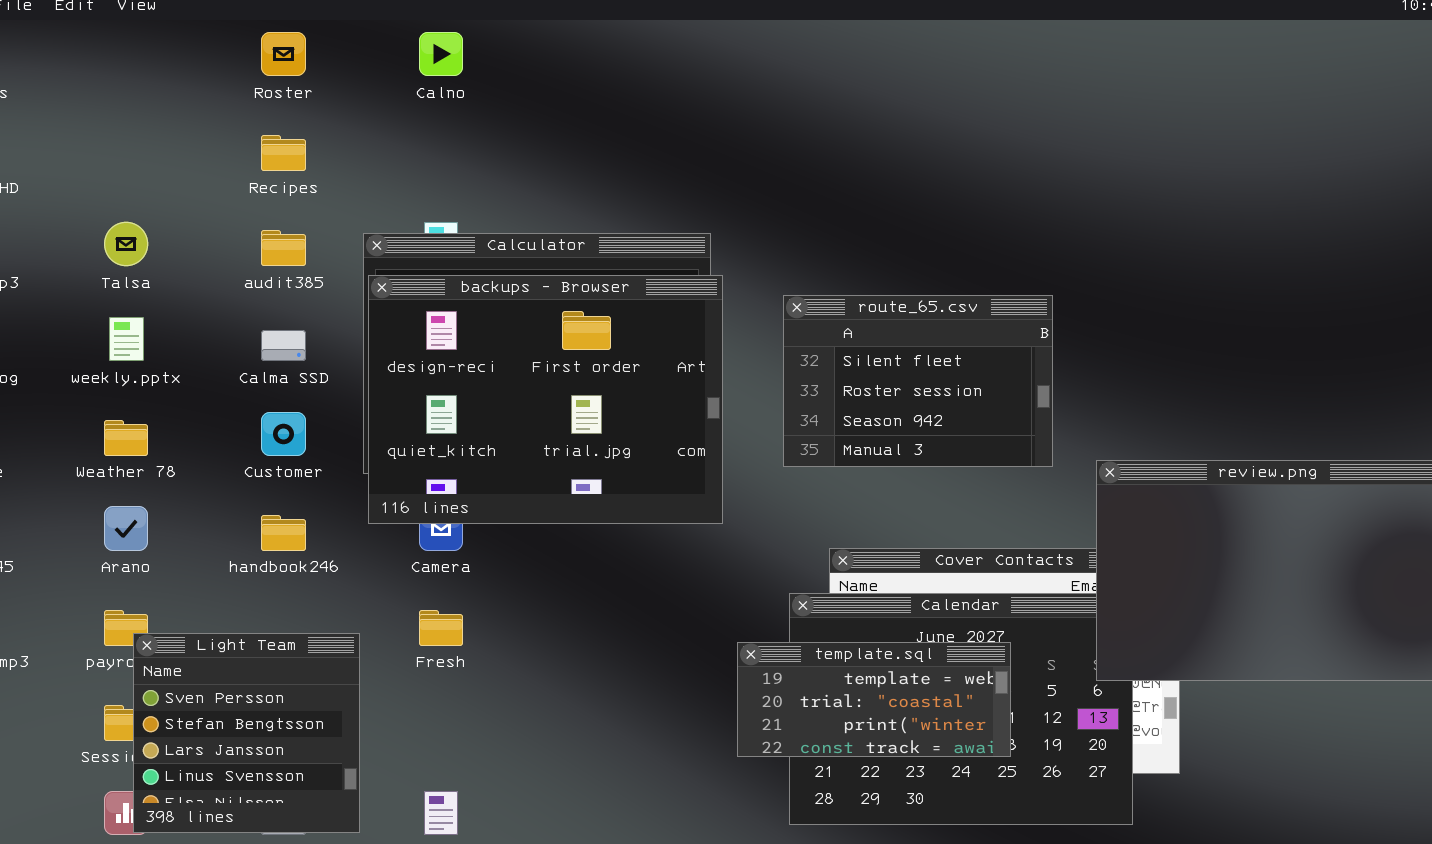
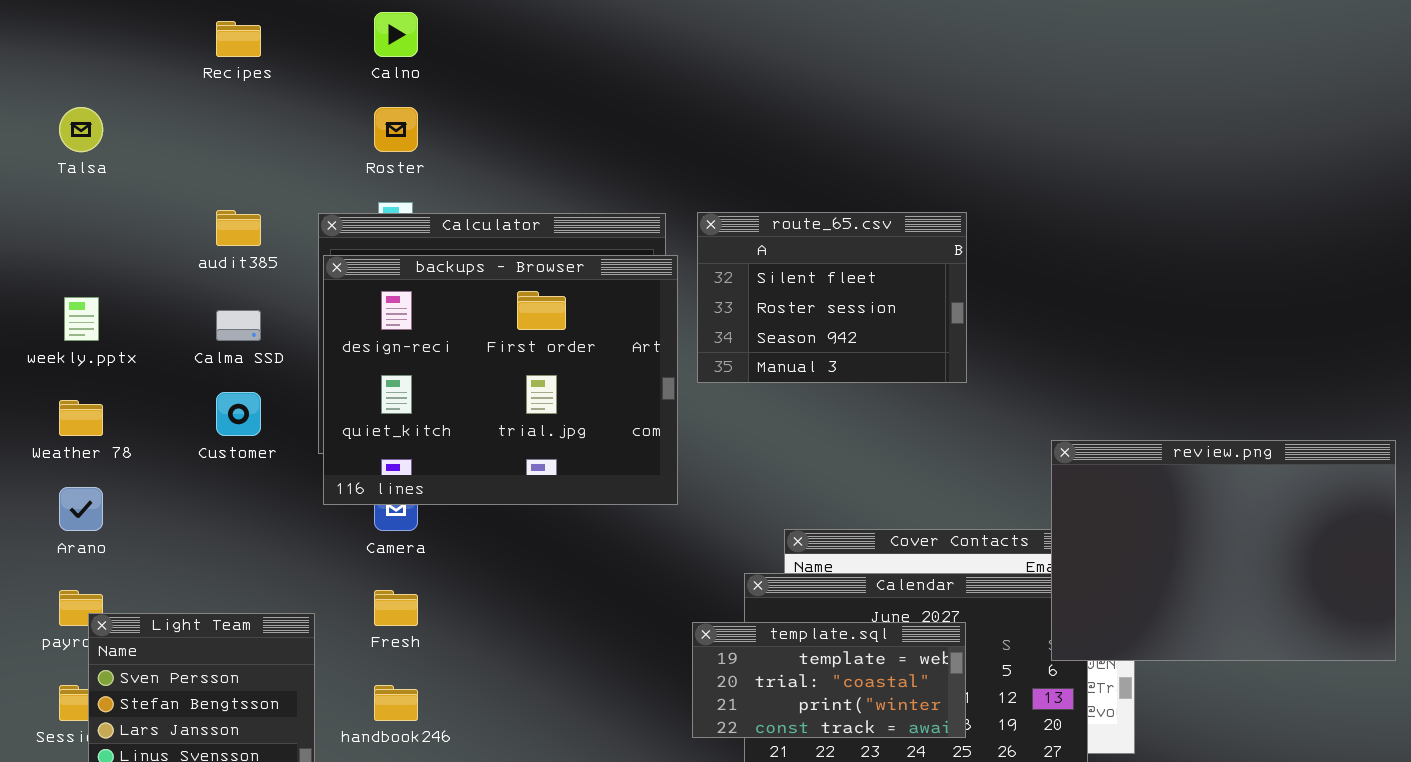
Roster: [261,32,306,76] -> [374,107,418,152], moved
Recipes: [261,135,306,171] -> [216,21,261,57], moved
Talsa: [104,222,148,266] -> [59,107,103,152], moved
route_65.csv: [783,295,1053,467] -> [697,212,967,383], moved
handbook246: [261,515,306,551] -> [374,685,418,721], moved

